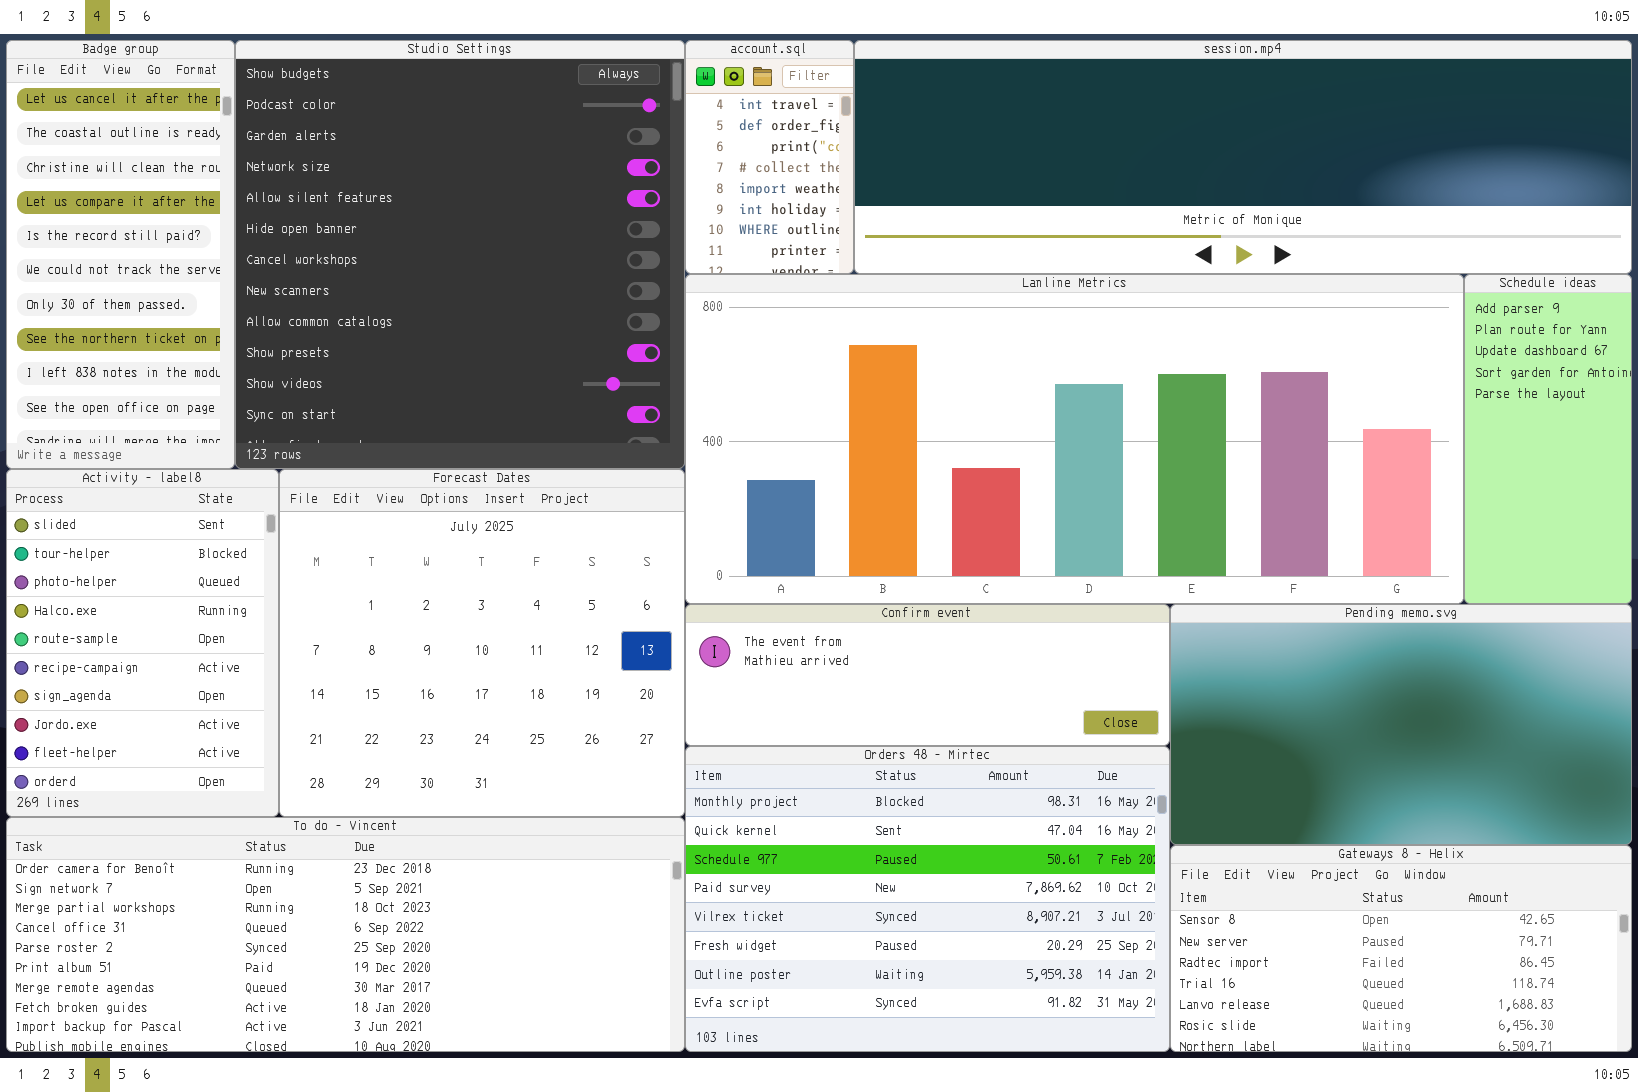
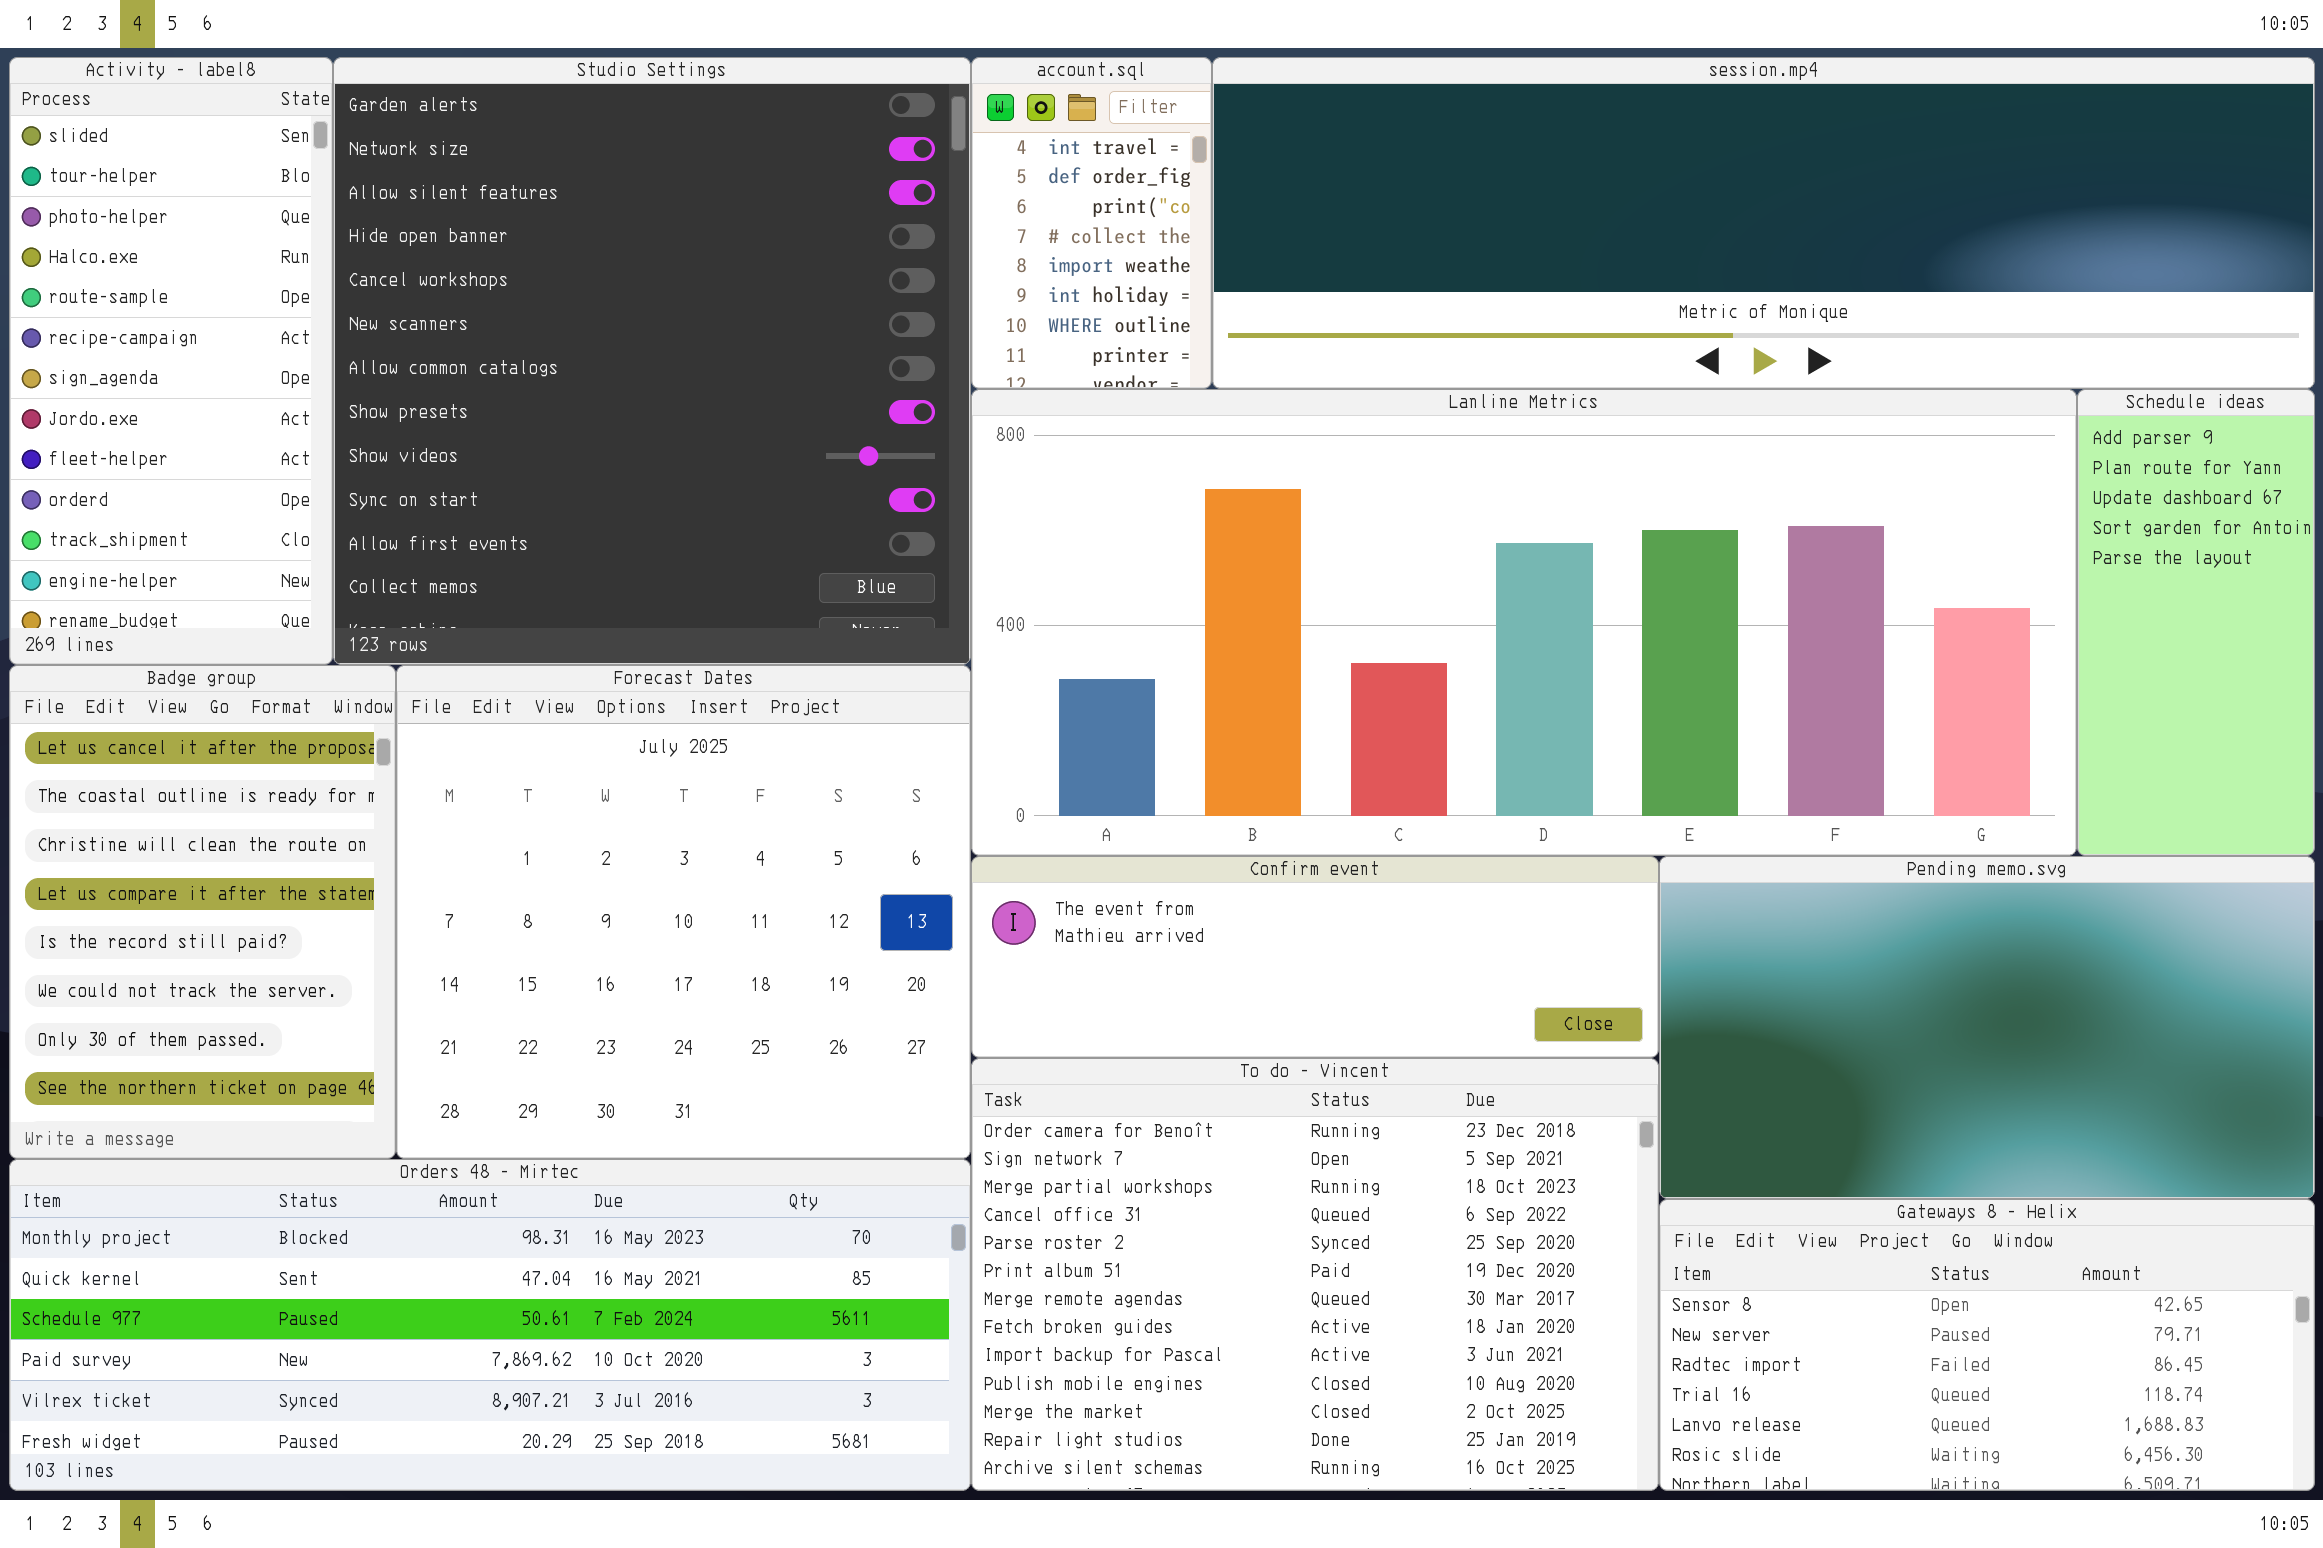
Badge group: [6,40,235,469] -> [9,665,396,1159], moved, resized
Studio Settings: [235,40,685,469] -> [333,57,971,665], scrolled down 2 rows
Activity - label8: [6,469,279,817] -> [9,57,333,665], moved, resized
Orders 48 - Mirtec: [685,746,1170,1052] -> [9,1159,971,1491], moved, resized
To do - Vincent: [6,817,685,1052] -> [971,1058,1659,1491], moved, resized

